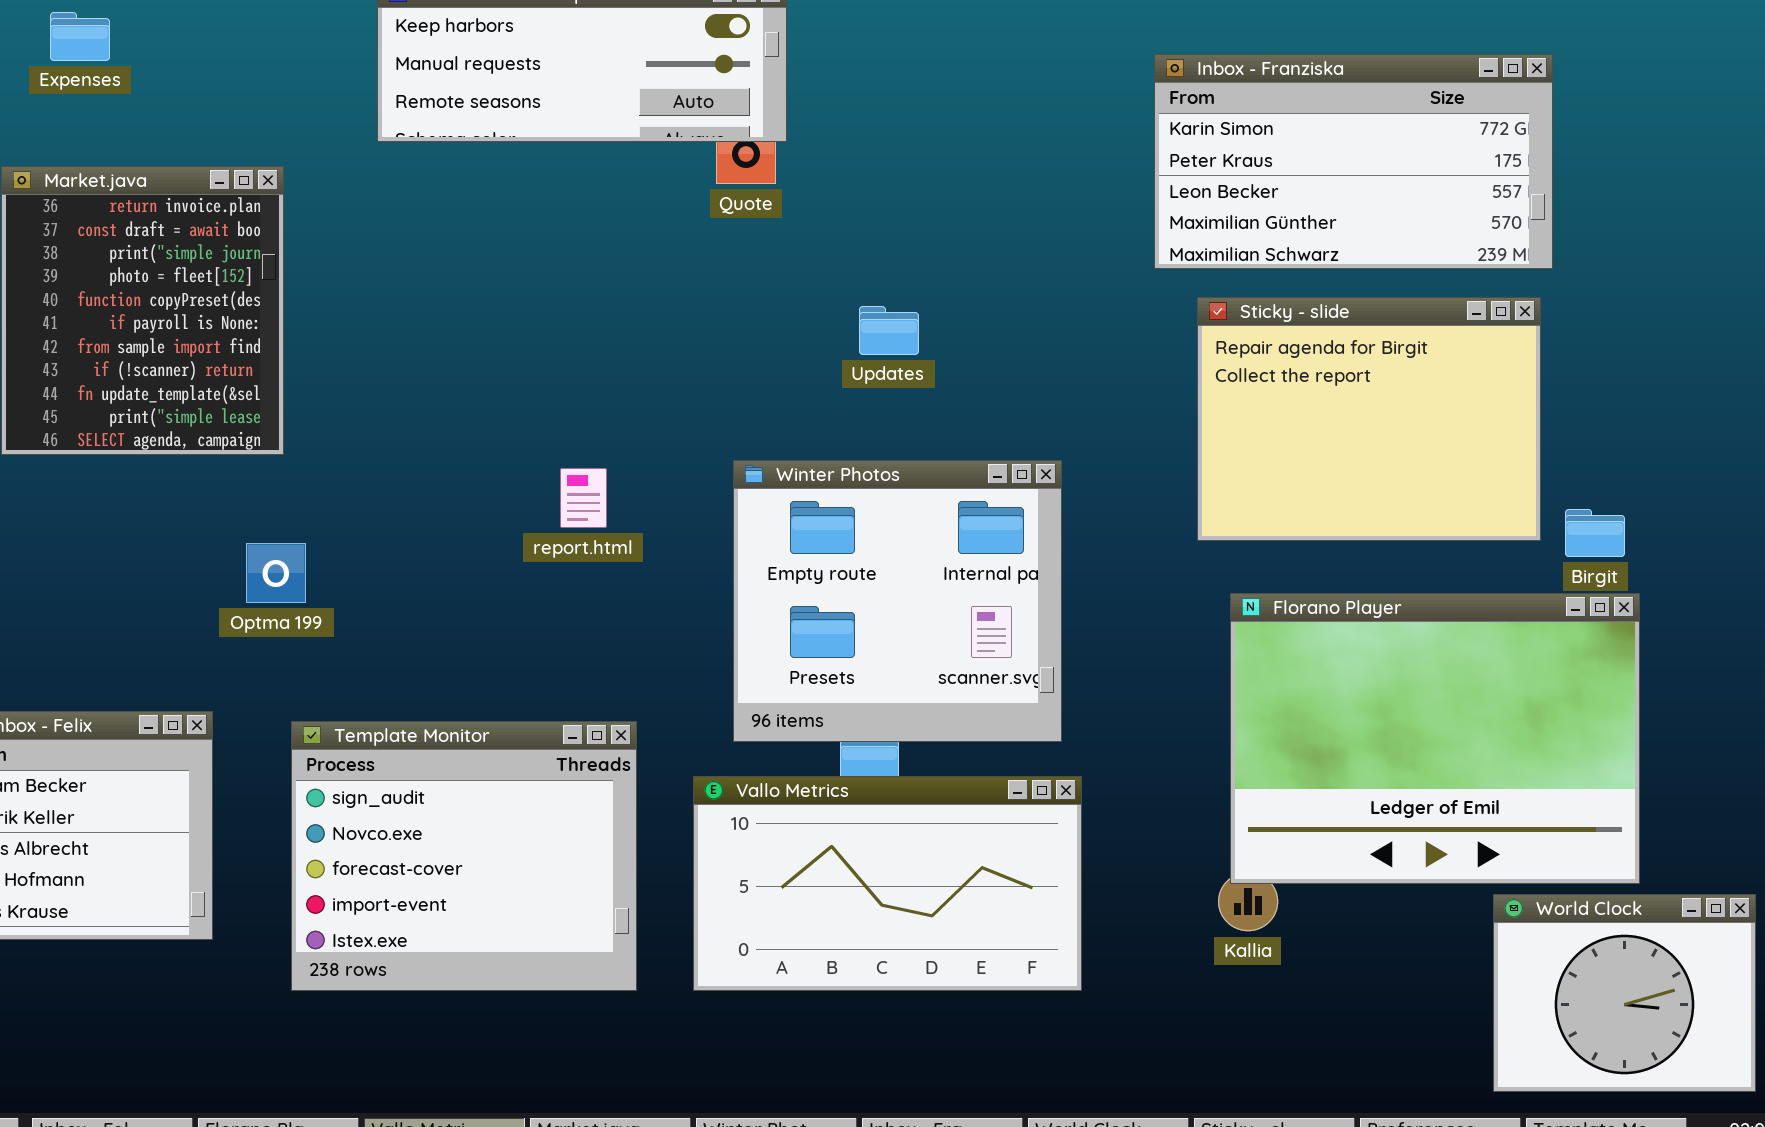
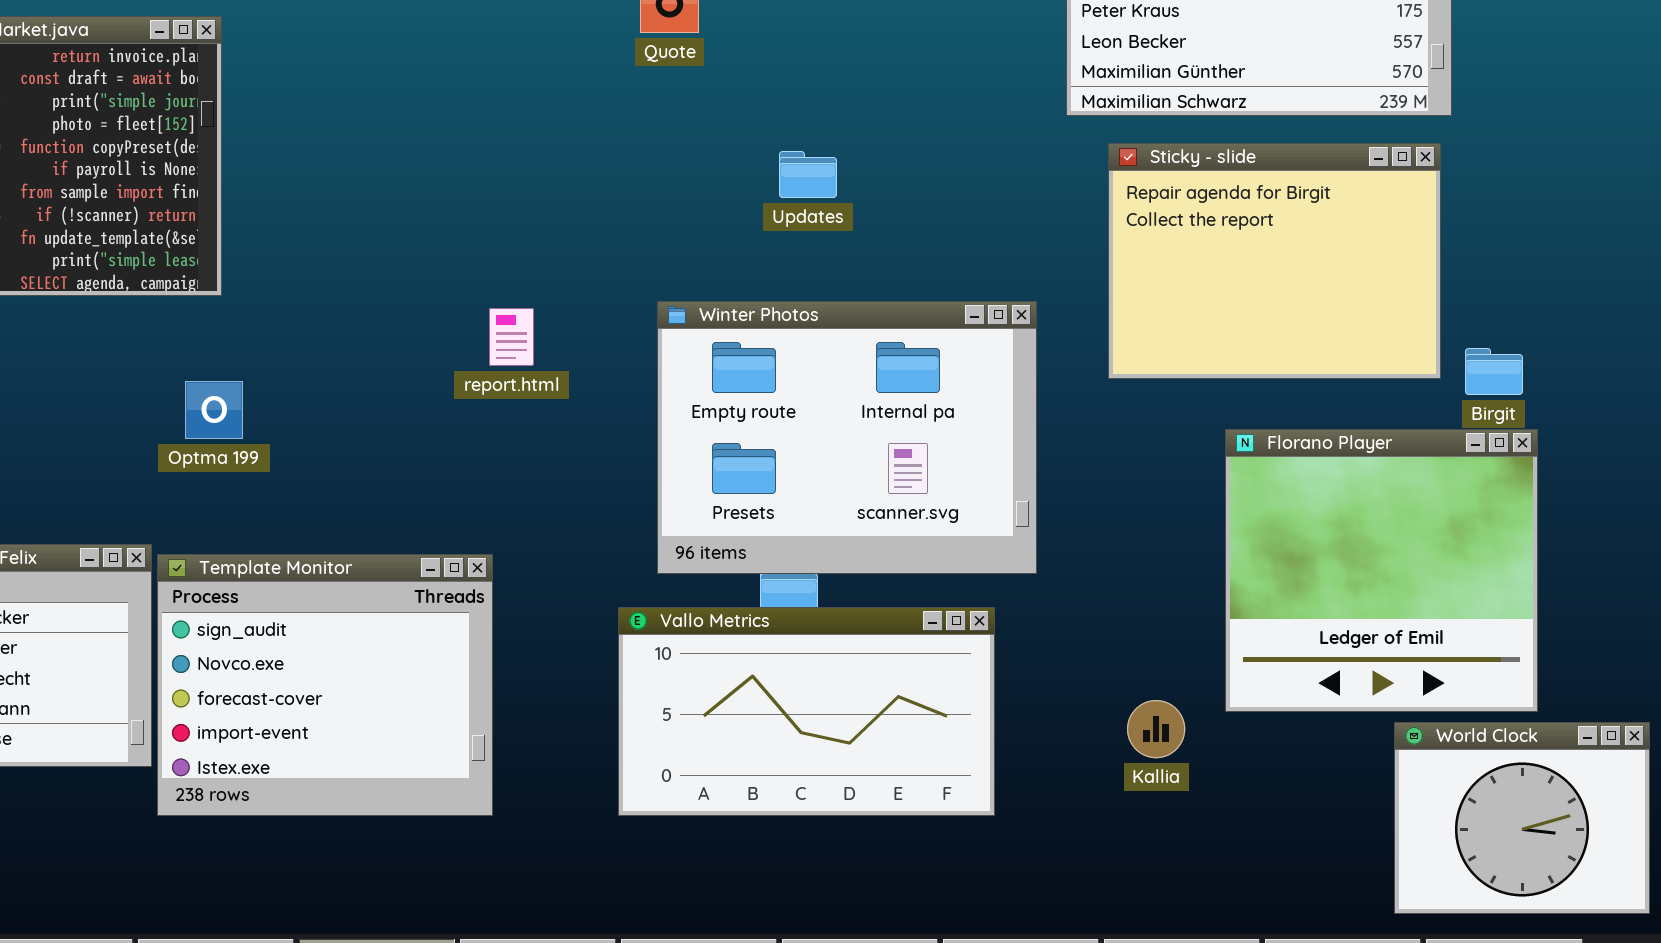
Winter Photos: [733,460,1062,742] -> [657,301,1037,574], resized
Florano Player: [1230,593,1640,884] -> [1225,429,1538,712], resized
Template Monitor: [291,721,637,991] -> [157,554,493,816], moved

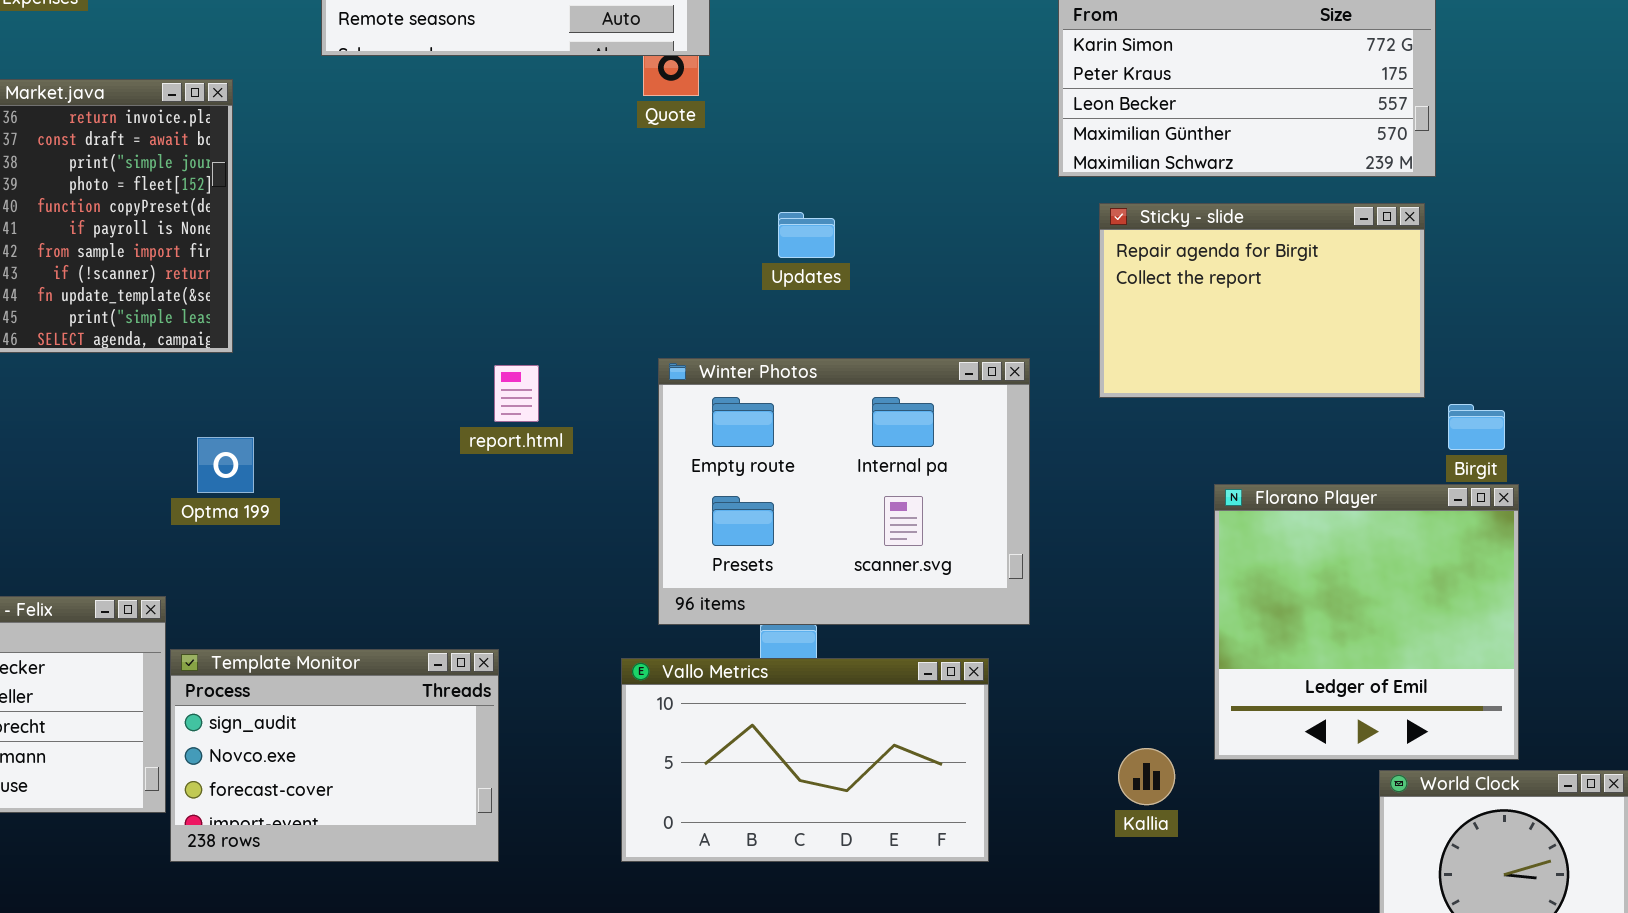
Sticky - slide: [1108,143,1441,379] -> [1099,203,1425,398], resized
Template Monitor: [157,554,493,816] -> [170,649,499,862], resized

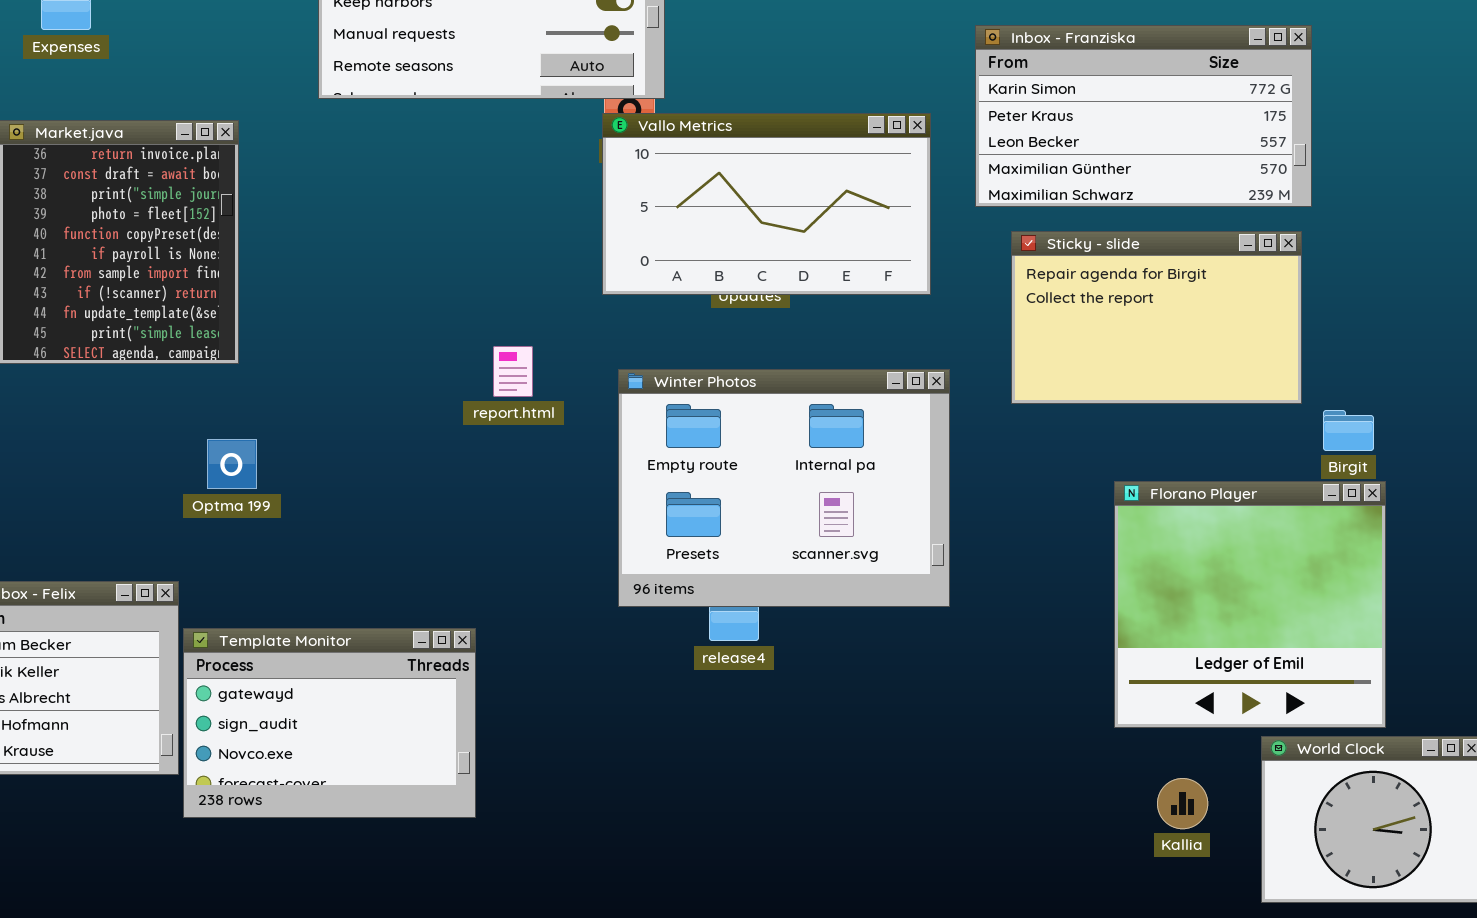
report.html: [494,365,539,422] -> [493,346,533,397], moved
Template Monitor: [170,649,499,862] -> [183,628,476,818], scrolled up 1 row
Vallo Metrics: [621,658,989,862] -> [602,113,931,295], moved
Kallia: [1118,748,1175,805] -> [1157,778,1208,829], moved

